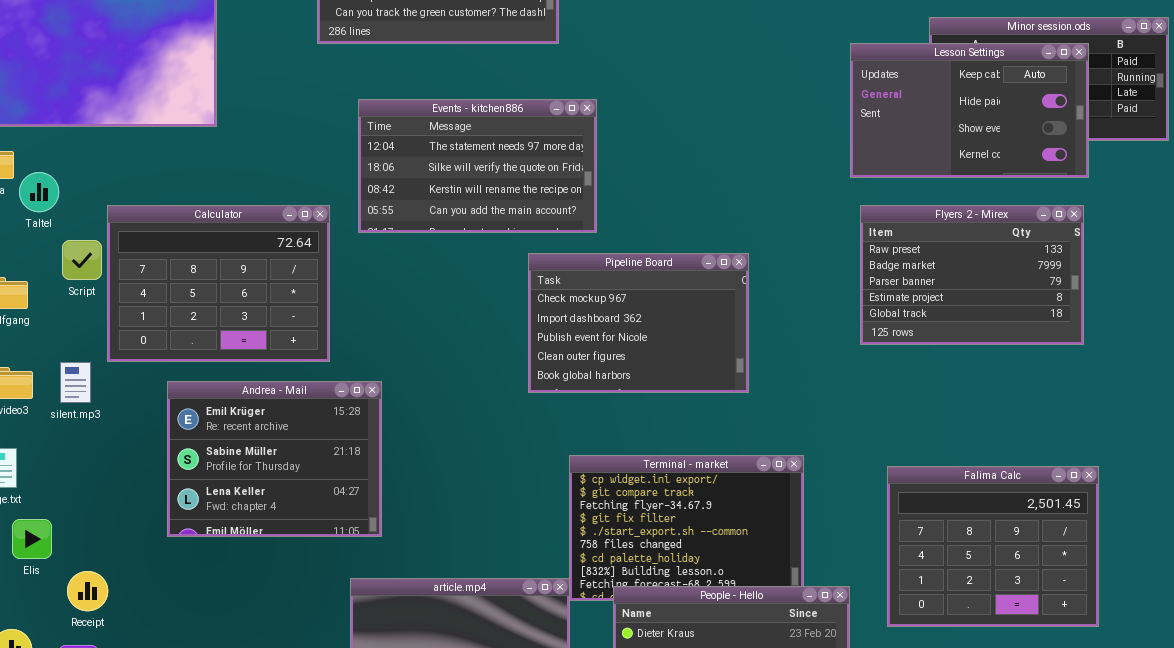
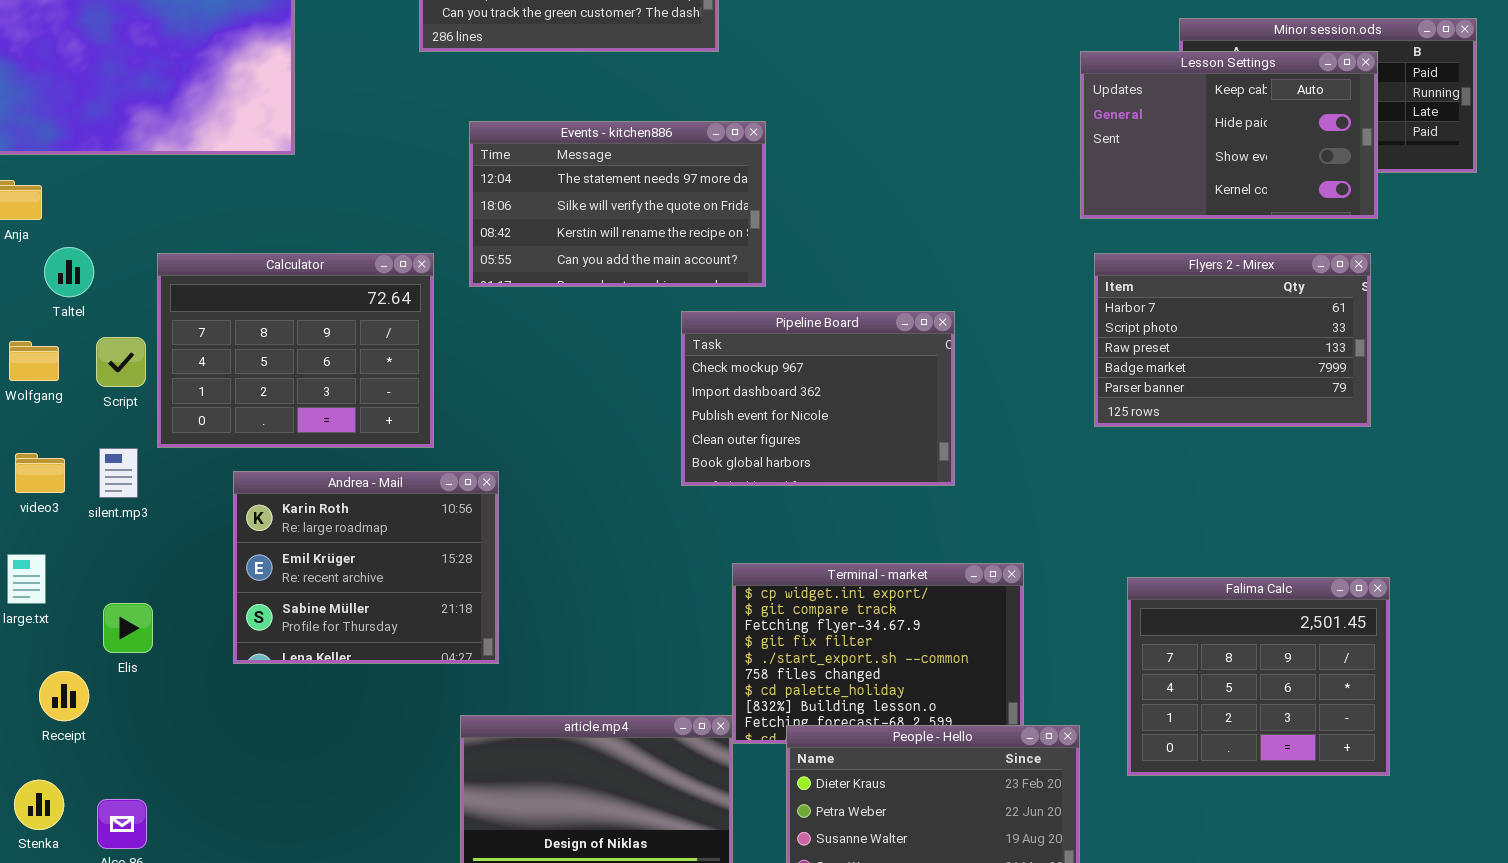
Taltel: [19,172,59,212] -> [44,247,94,297], moved
Flyers 2 - Mirex: [860,205,1084,345] -> [1094,253,1371,427], scrolled up 2 rows
Script: [62,240,102,280] -> [96,337,146,387], moved
Andrea - Mail: [167,381,382,537] -> [233,471,499,664], scrolled up 1 row
Elis: [12,519,52,559] -> [103,603,153,653], moved
Receipt: [67,571,108,611] -> [39,671,89,721], moved

